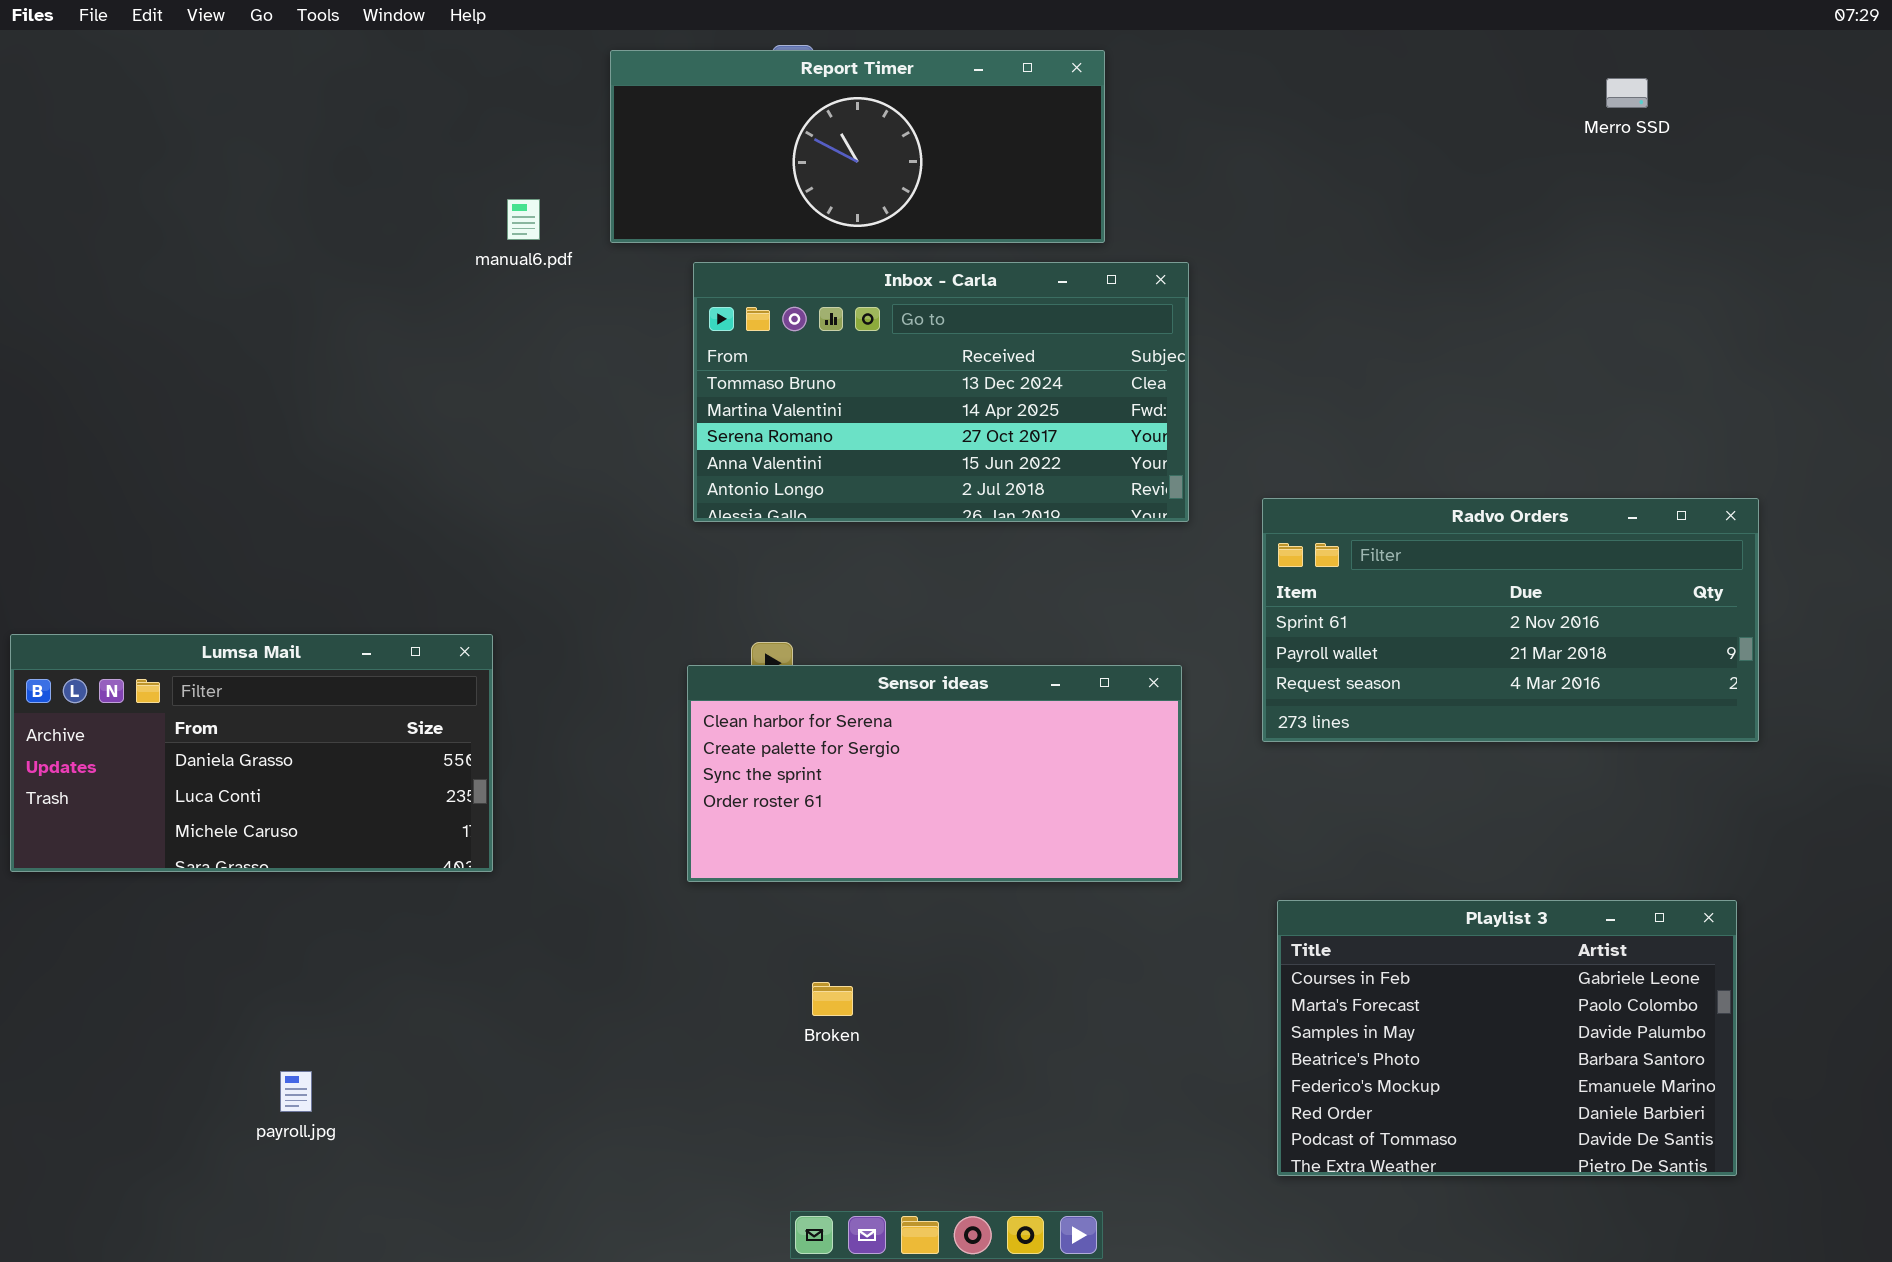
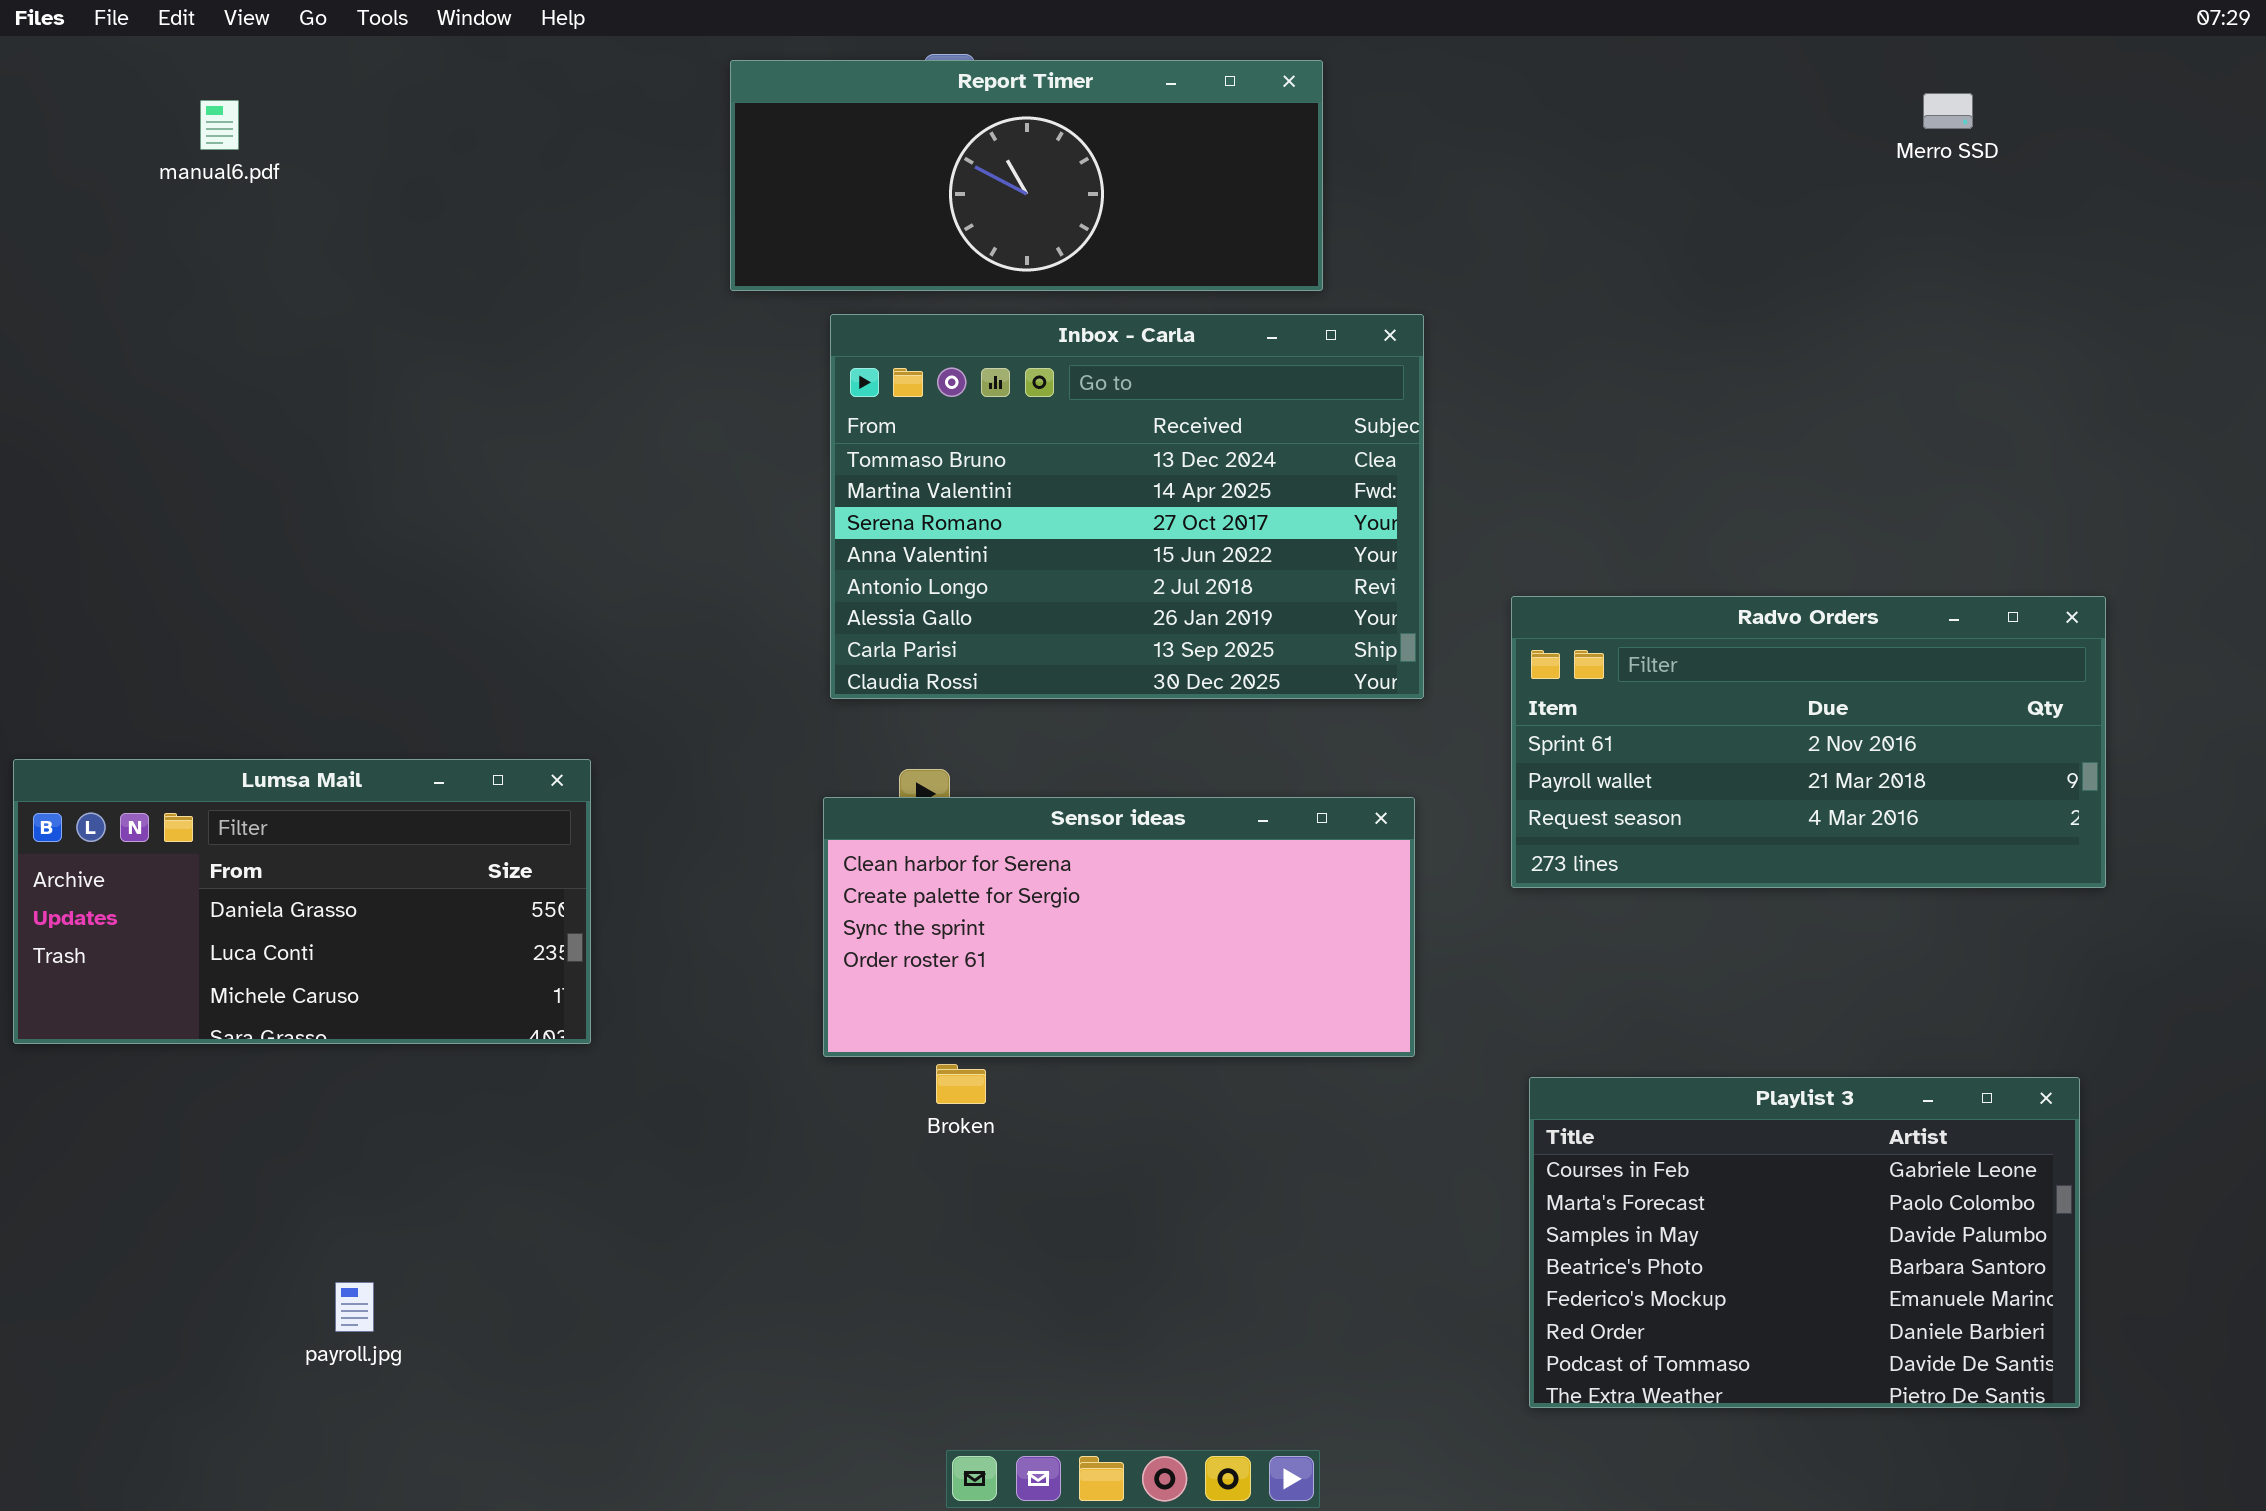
manual6.pdf: [507,199,540,240] -> [200,100,239,150], moved
Inbox - Carla: [693,262,1189,522] -> [830,314,1424,699], resized
Broken: [812,982,853,1016] -> [936,1064,986,1104], moved

